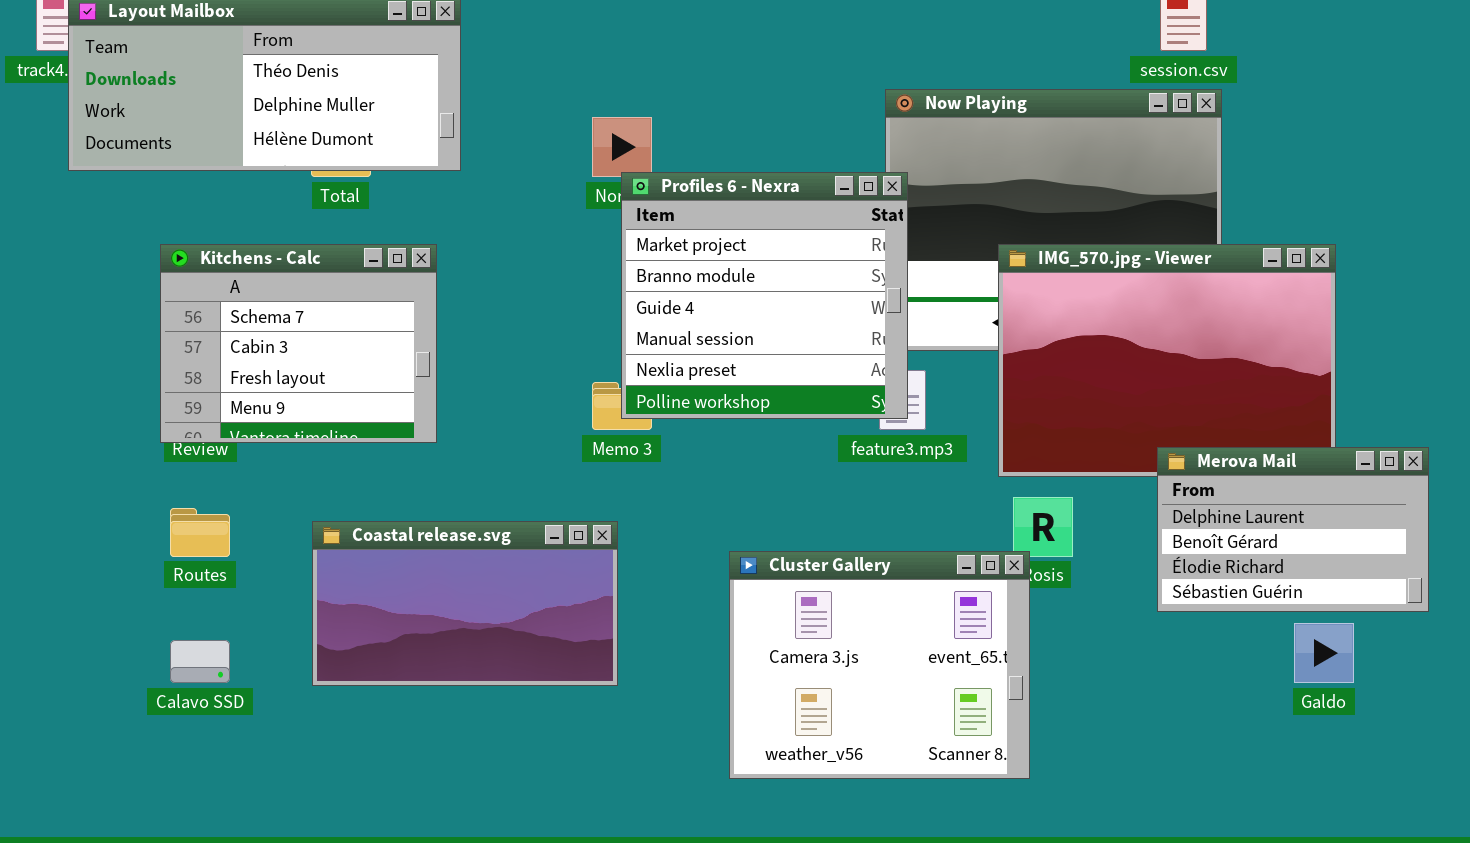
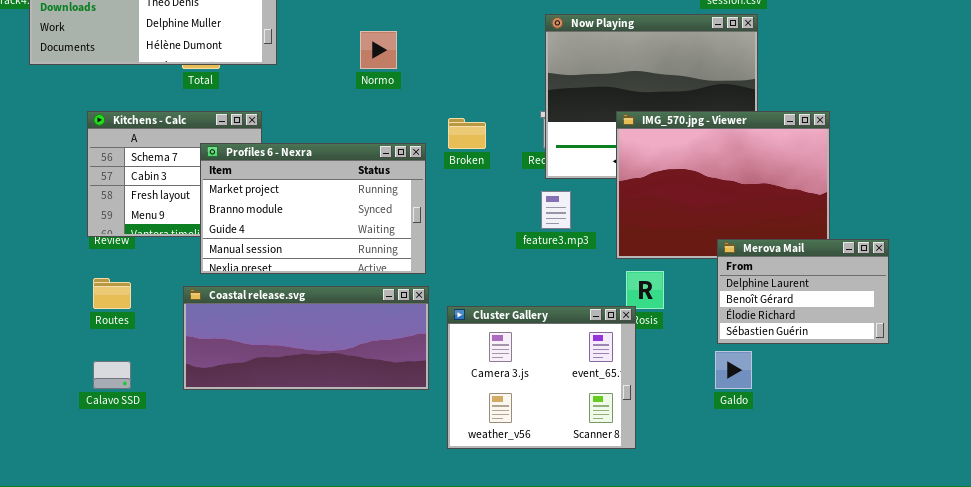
Profiles 6 - Nexra: [621,172,908,419] -> [200,143,426,274], moved, resized
Coastal release.svg: [312,521,618,686] -> [183,286,429,390], resized
Galdo: [1294,623,1354,683] -> [715,351,752,389], moved

